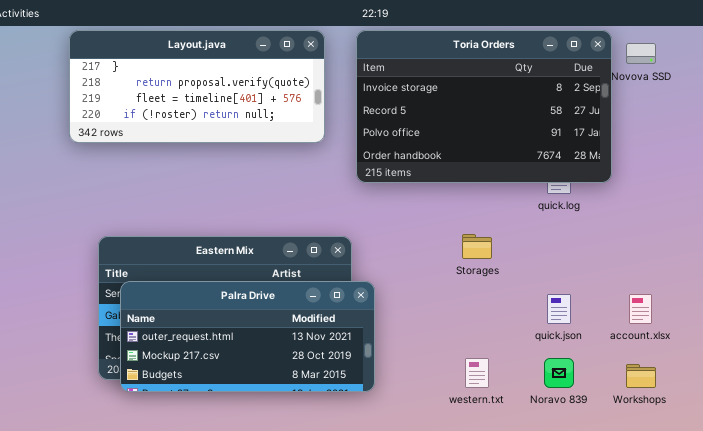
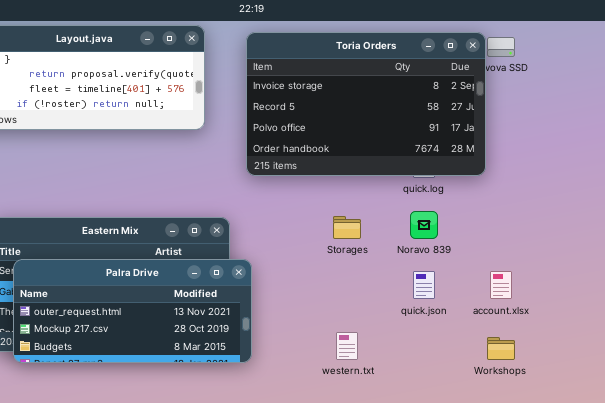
Toria Orders: [356,30,612,183] -> [246,32,486,176], moved
Noravo 839: [544,358,574,388] -> [410,211,438,239], moved

